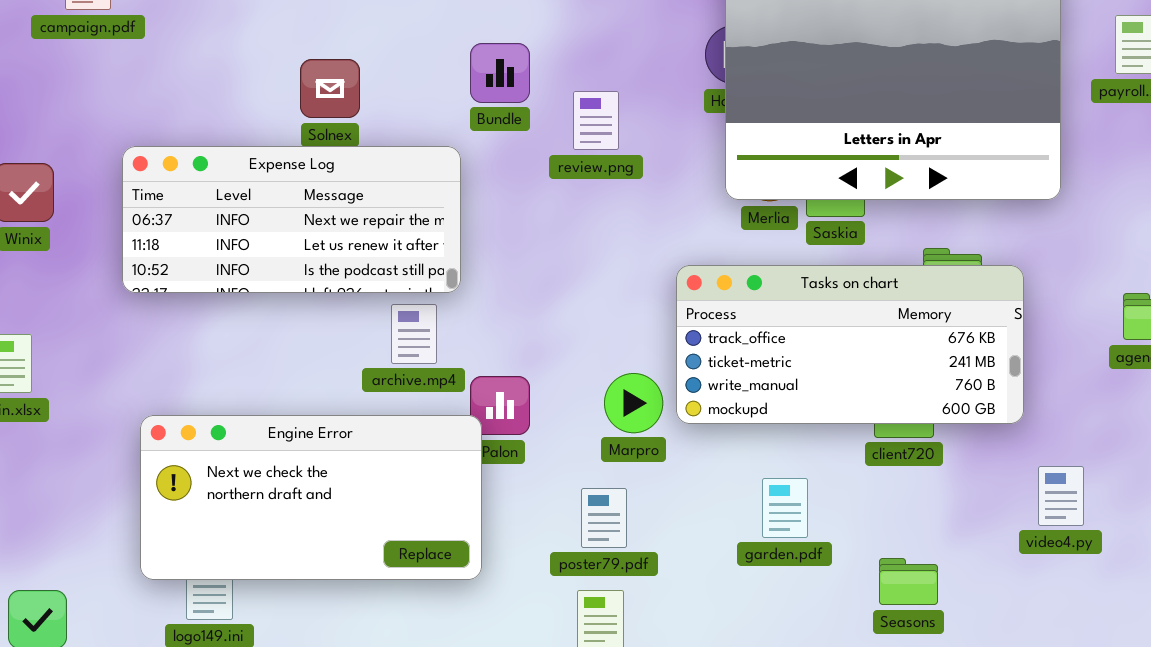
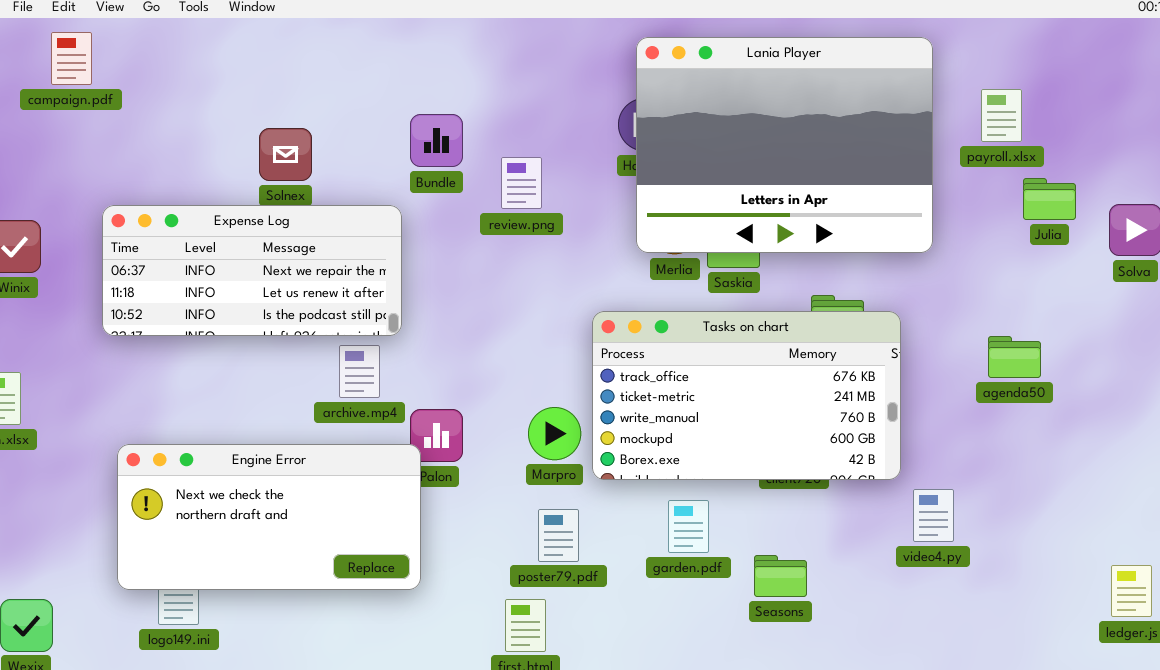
Tasks on chart: [676,265,1024,424] -> [592,311,901,480], resized
poster79.pdf: [581,488,627,548] -> [538,509,579,562], moved
Seasons: [879,558,938,605] -> [754,555,807,597], moved

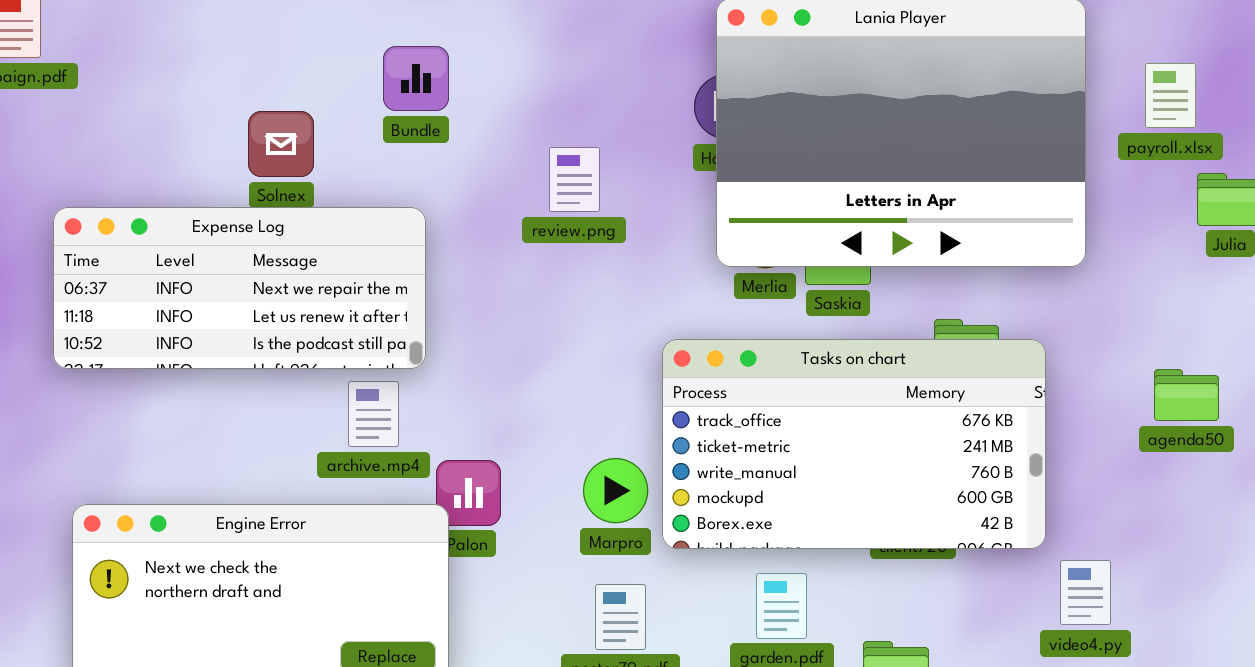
Bundle: [410,114,463,167] -> [383,46,449,111], moved

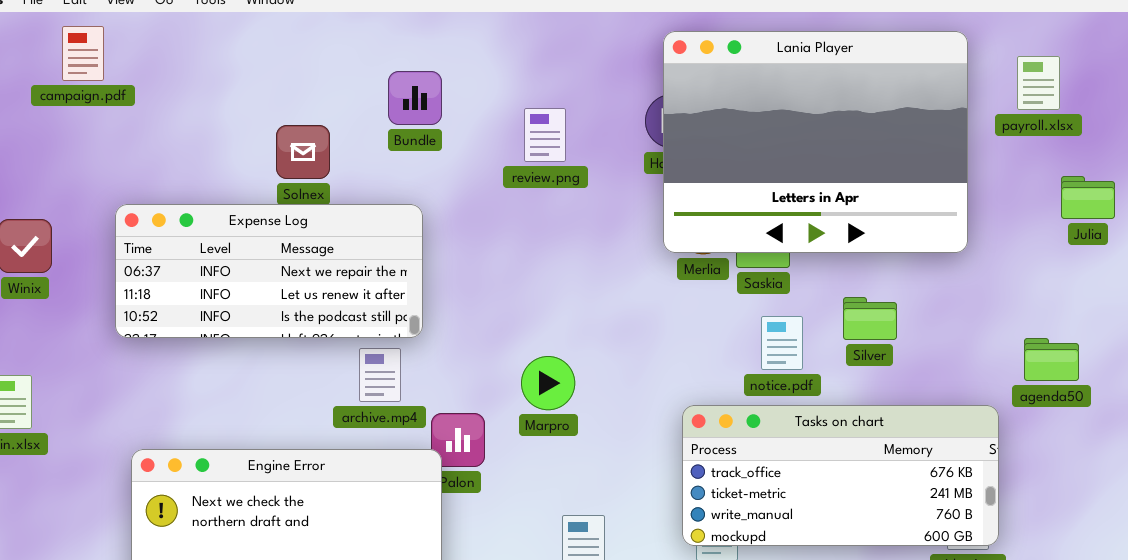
payroll.xlsx: [1145,63,1196,128] -> [1017,56,1060,110], moved
review.png: [549,147,600,212] -> [524,108,566,162], moved
Tasks on chart: [662,339,1046,549] -> [682,405,999,546], moved, resized
Marpro: [583,458,648,523] -> [521,356,575,410], moved

